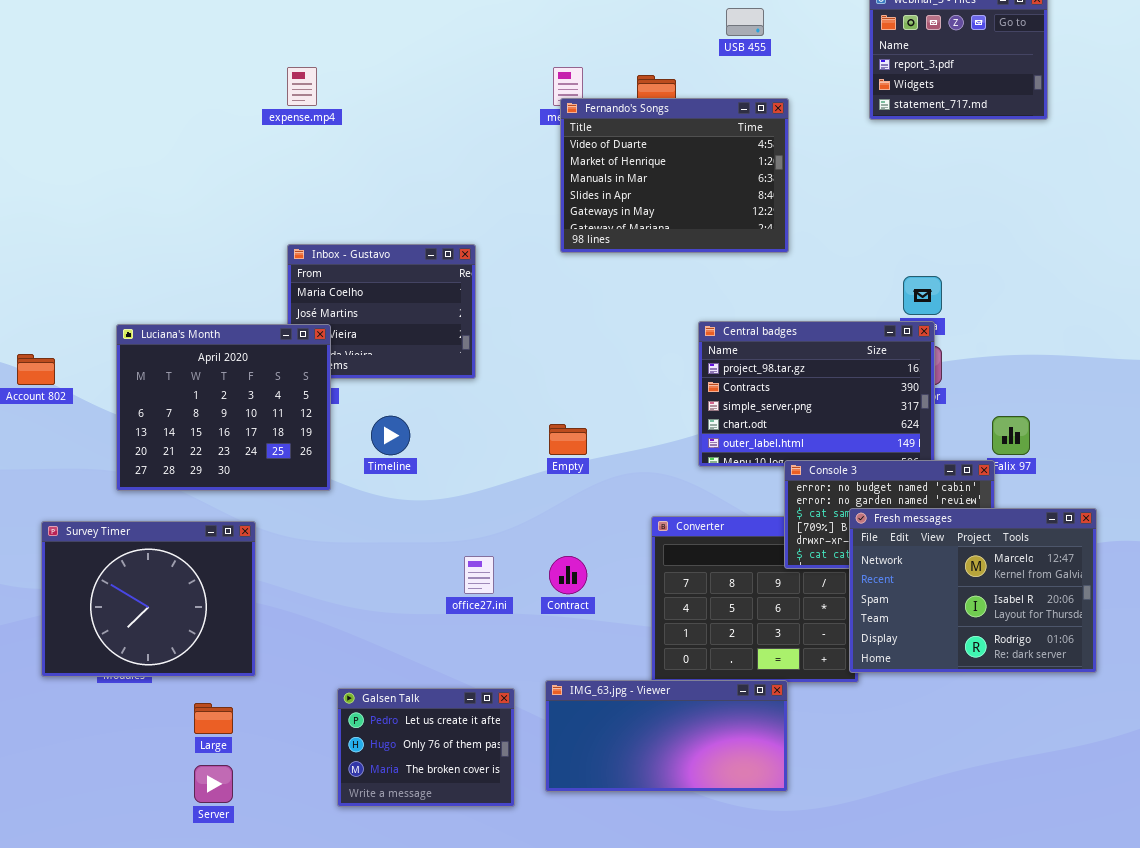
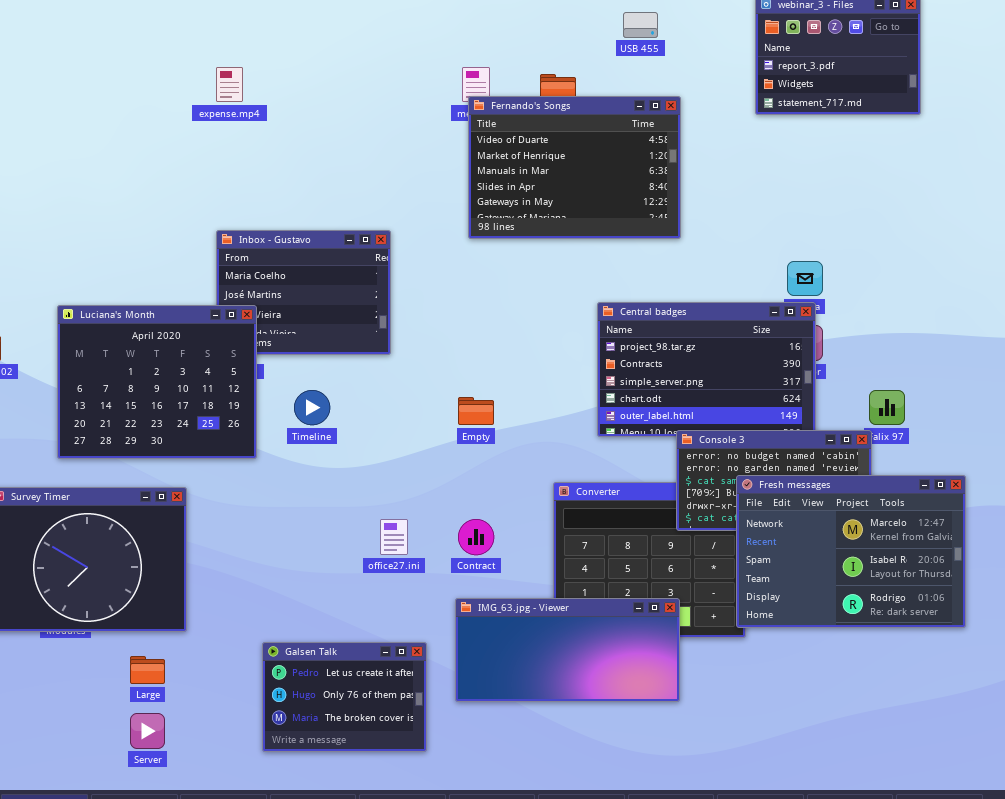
IMG_63.jpg - Viewer: [545,680,788,792] -> [455,598,680,702], moved

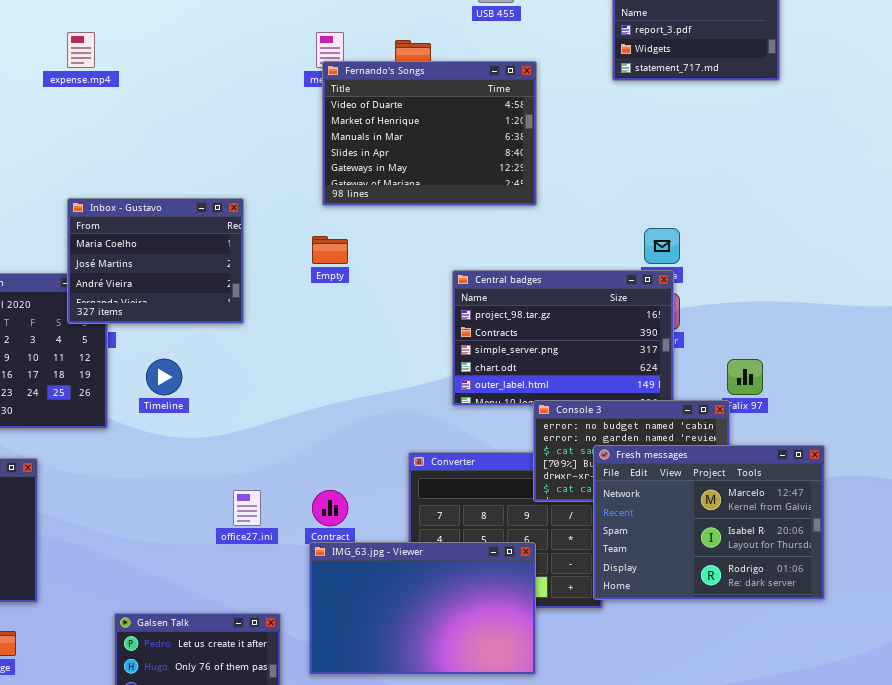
Inbox - Gustavo: [216,230,391,355] -> [67,198,244,324], raised
Empty: [458,397,494,425] -> [312,236,348,264], moved
IMG_63.jpg - Viewer: [455,598,680,702] -> [309,542,536,675], resized

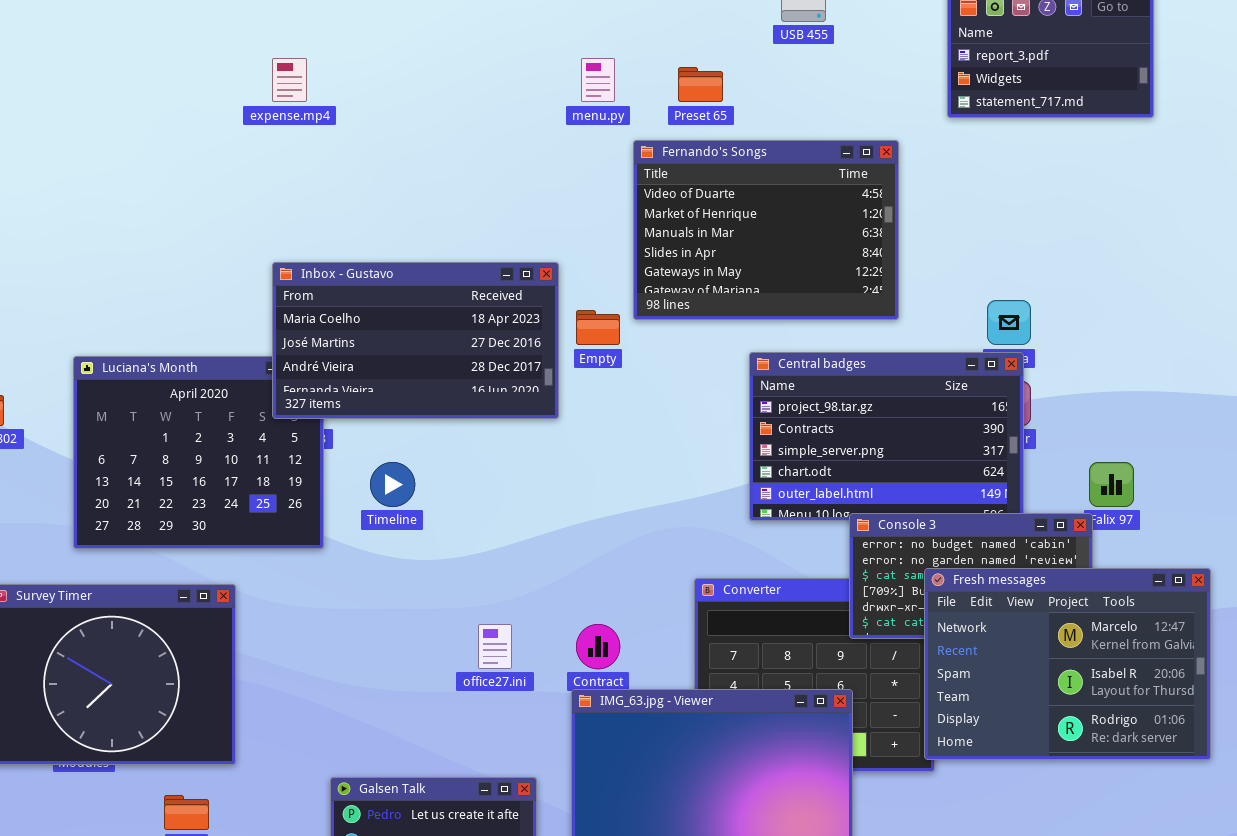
Fernando's Songs: [322,61,537,206] -> [633,140,899,320], moved
Inbox - Gustavo: [67,198,244,324] -> [272,262,559,419], resized

